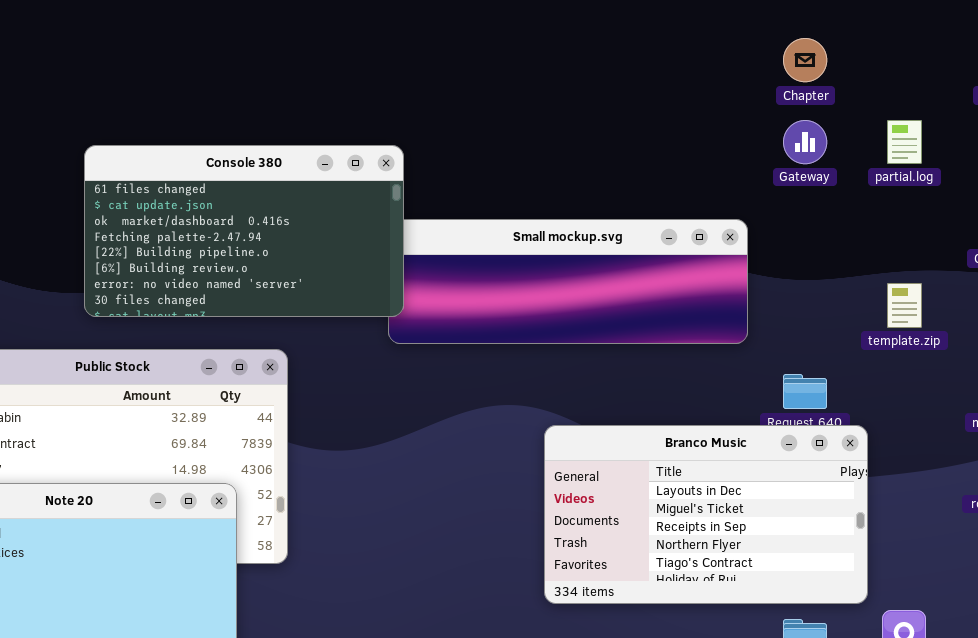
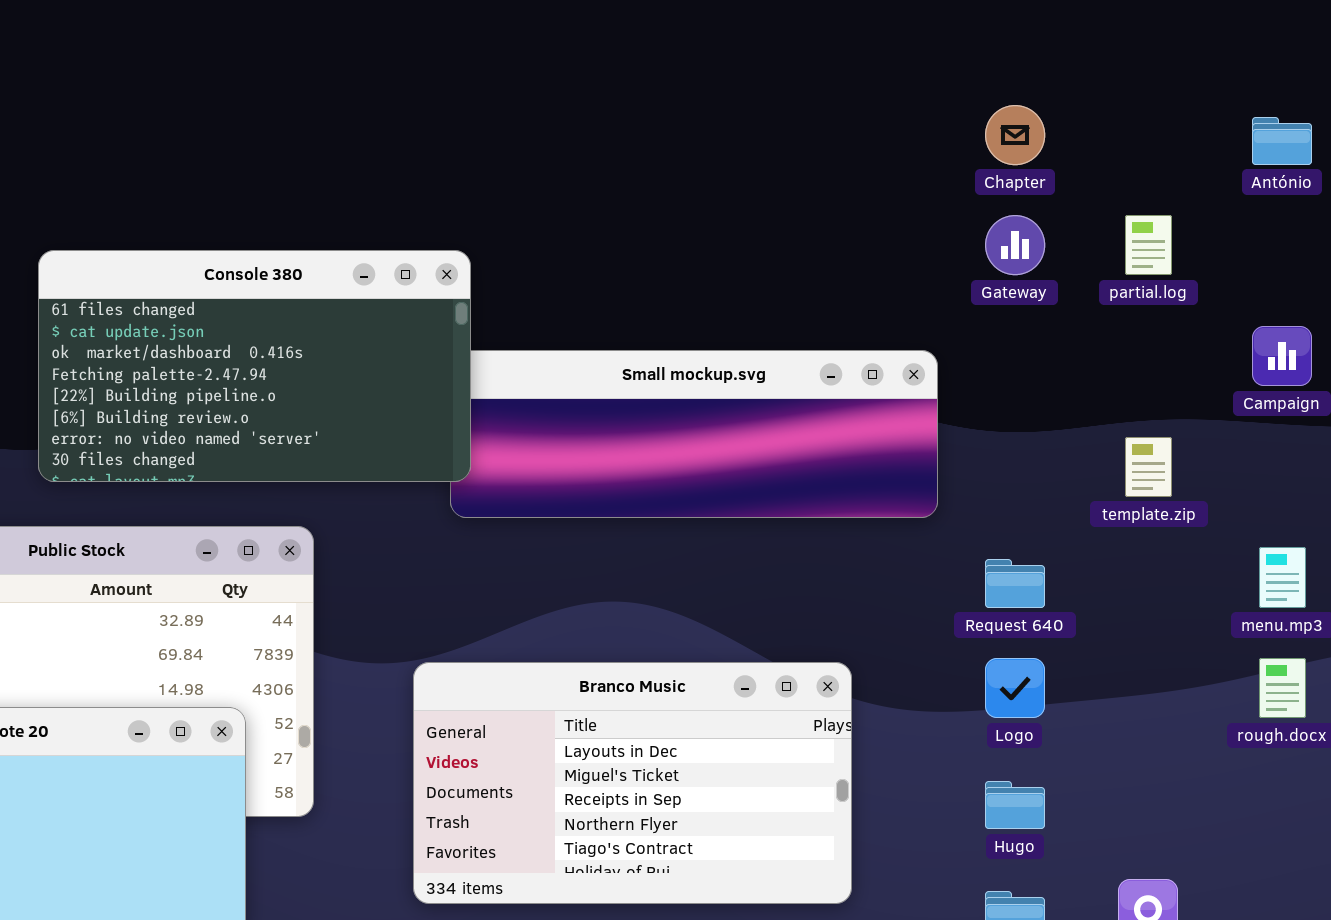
Branco Music: [544,425,868,604] -> [413,662,852,904], moved

